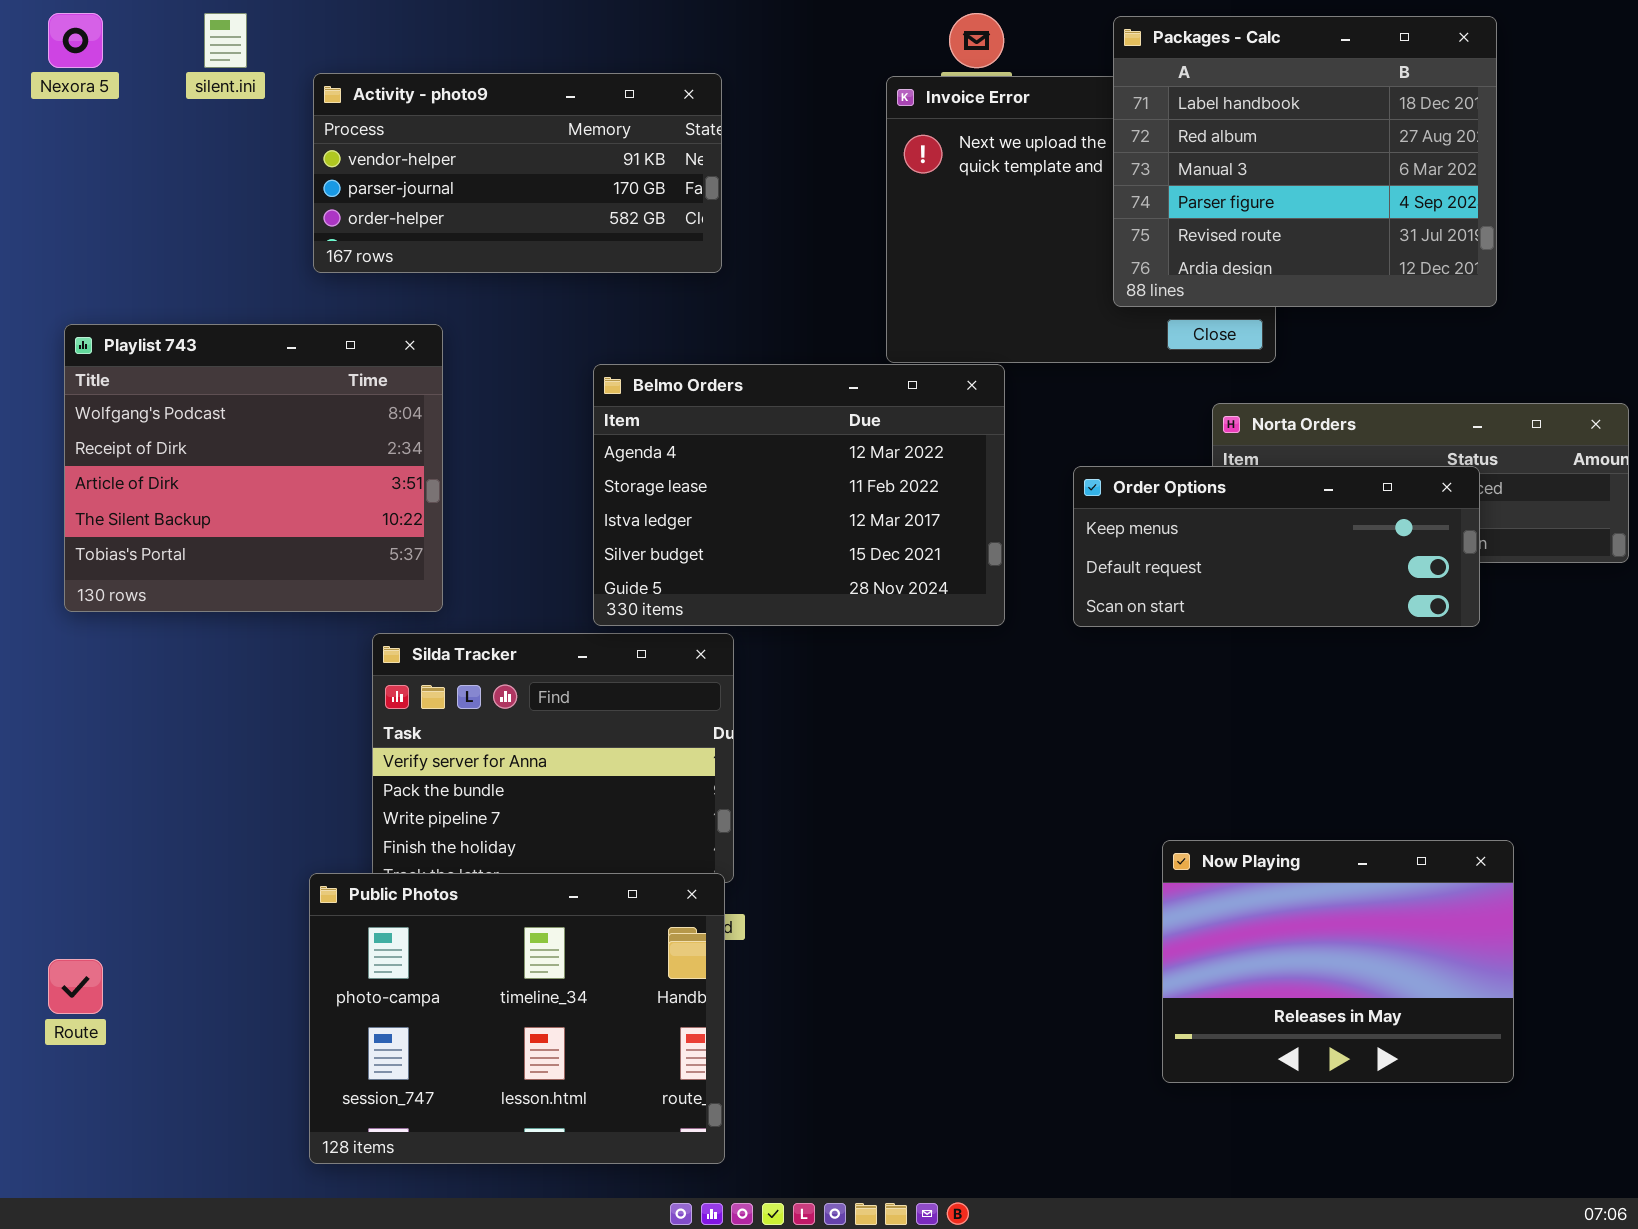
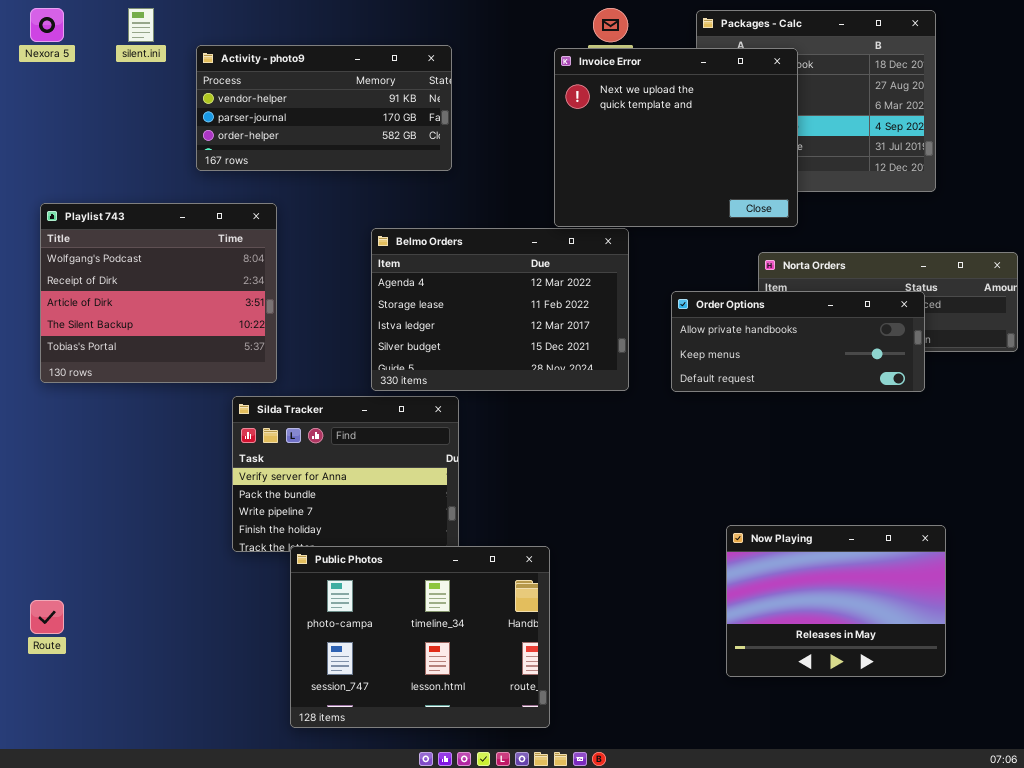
Invoice Error: [886,76,1276,363] -> [554,48,798,227], raised
Order Options: [1073,466,1480,627] -> [671,291,925,392], scrolled up 1 row
Public Photos: [309,873,725,1164] -> [290,546,550,728], moved

